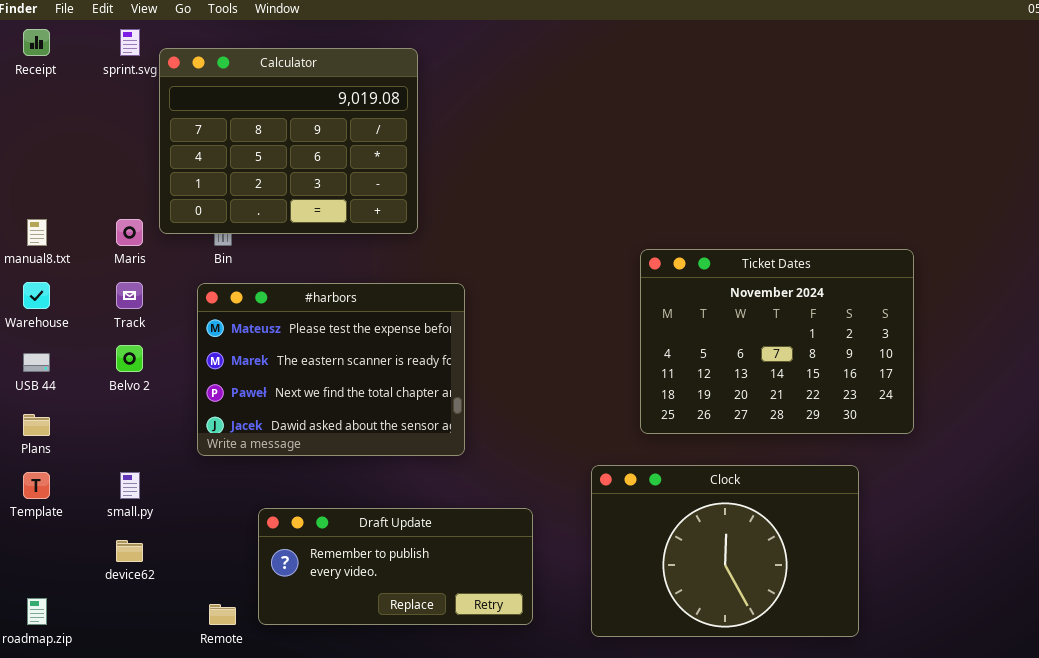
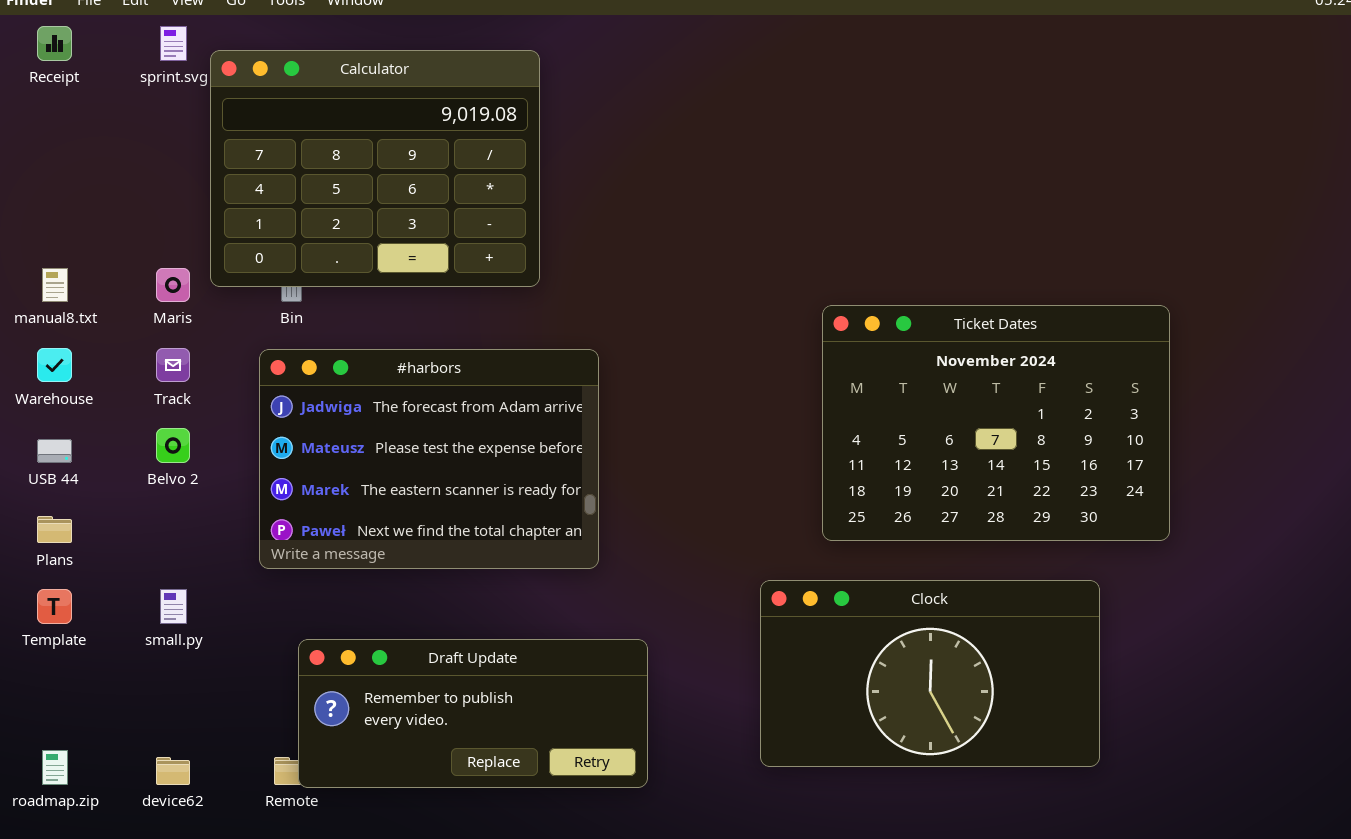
#harbors: [197,283,465,456] -> [259,349,599,569], scrolled up 1 row
Clock: [591,465,859,637] -> [760,580,1100,767], resized
Draft Update: [258,508,533,625] -> [298,639,648,788], moved
device62: [116,540,143,562] -> [156,757,190,785], moved

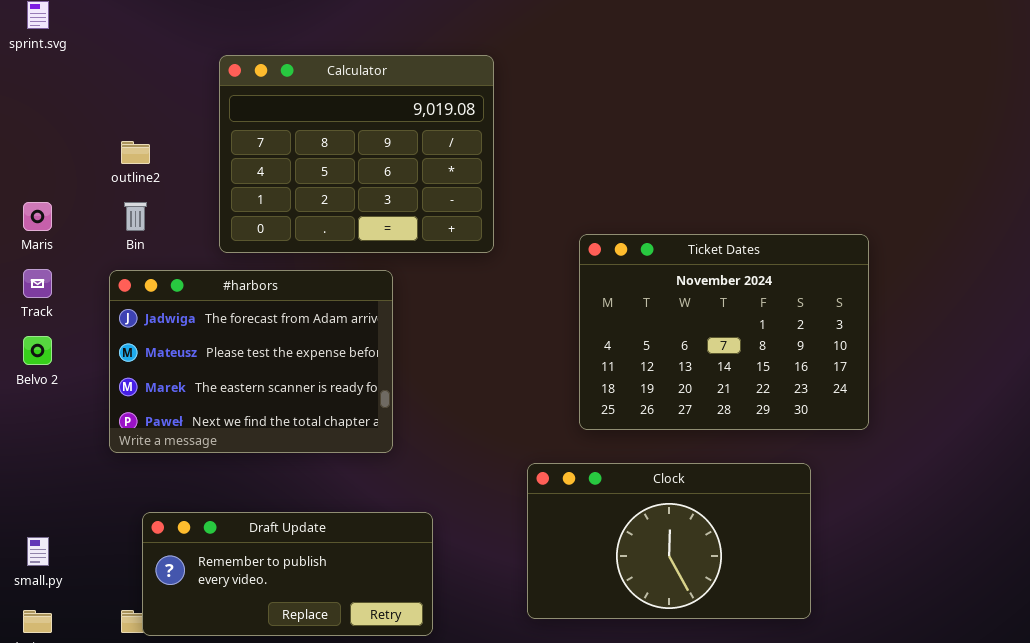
Calculator: [210,50,540,287] -> [219,55,494,253], moved
small.py: [160,589,187,624] -> [27,537,49,566], moved

